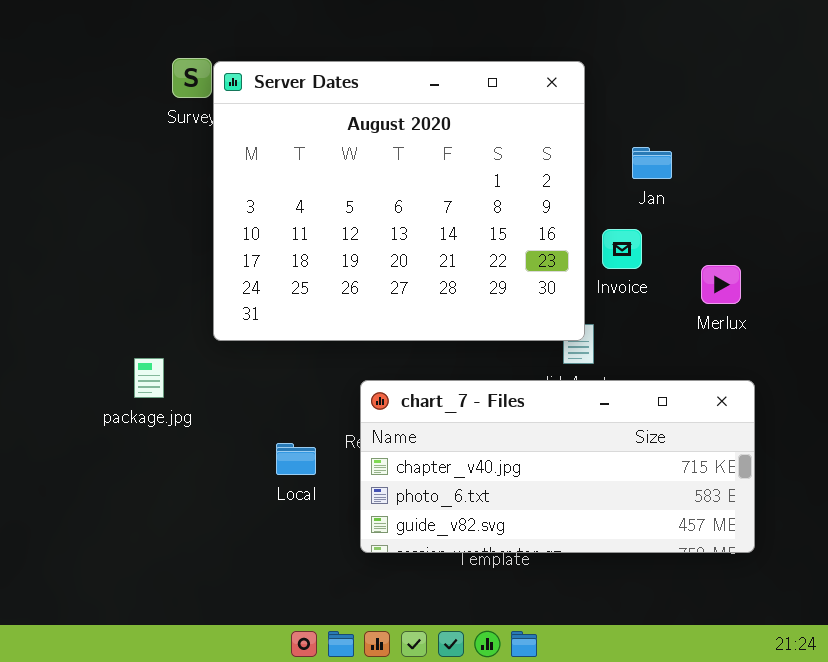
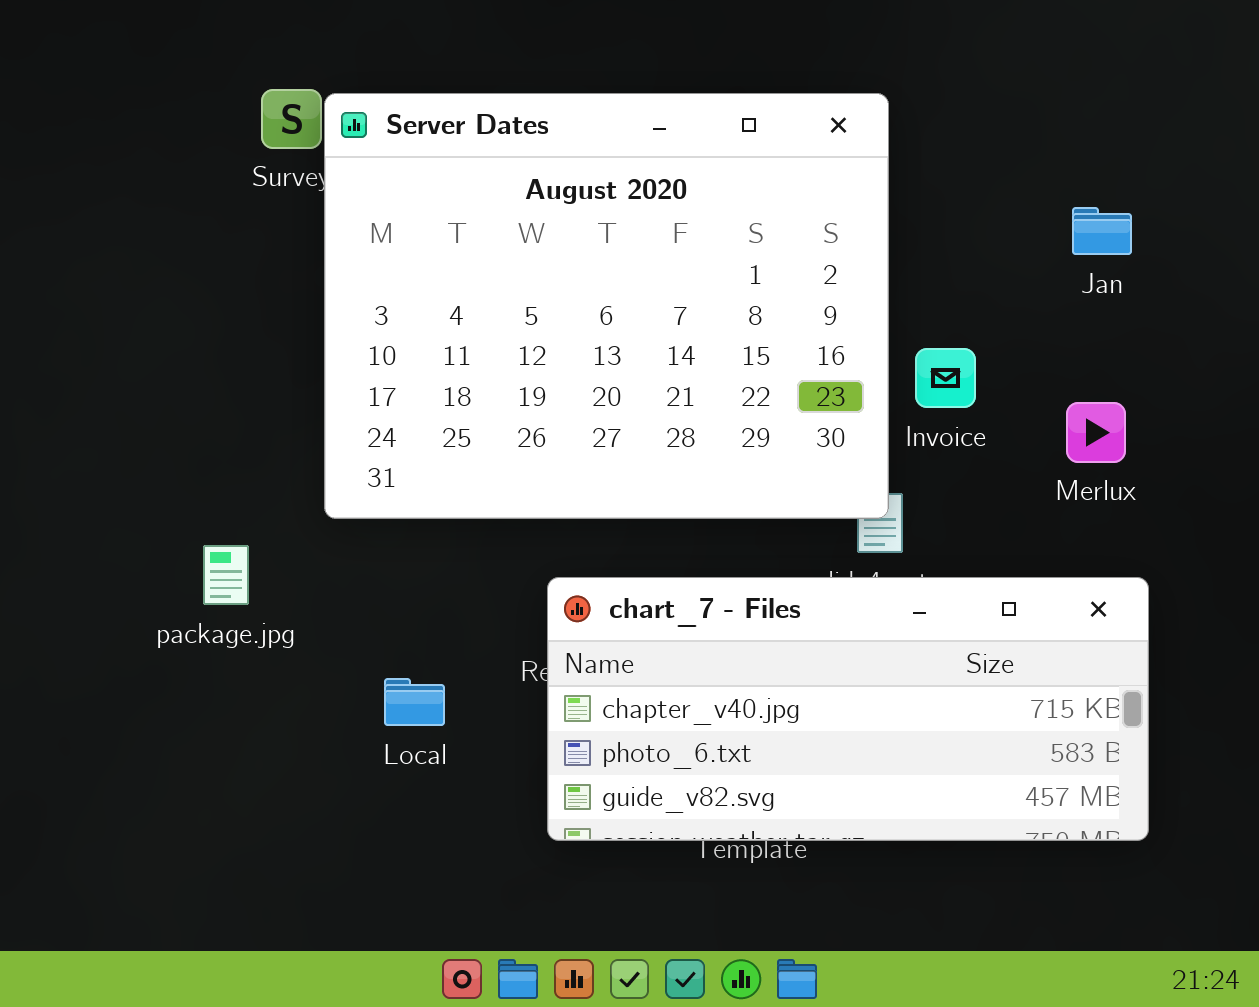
Jan: [632,147,672,179] -> [1072,207,1132,255], moved
Local: [276,443,316,475] -> [384,678,445,726], moved

